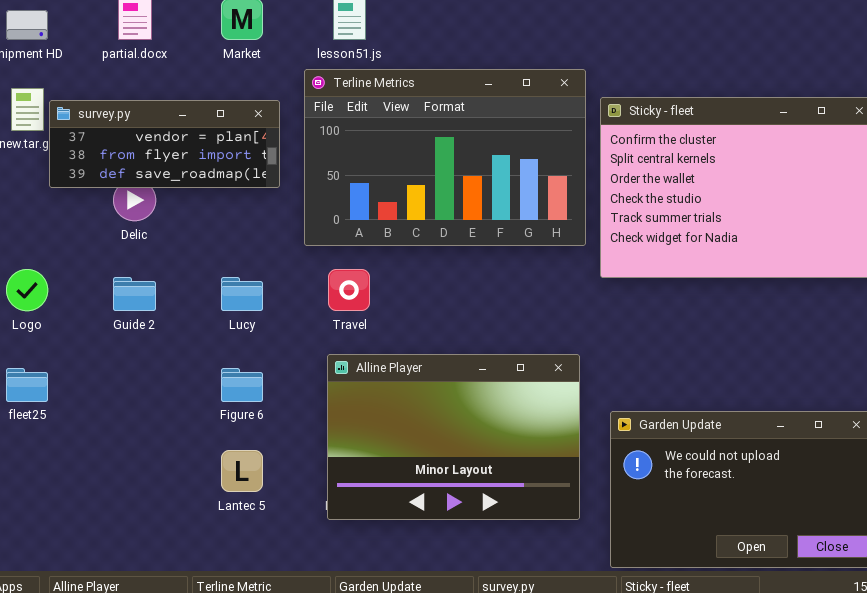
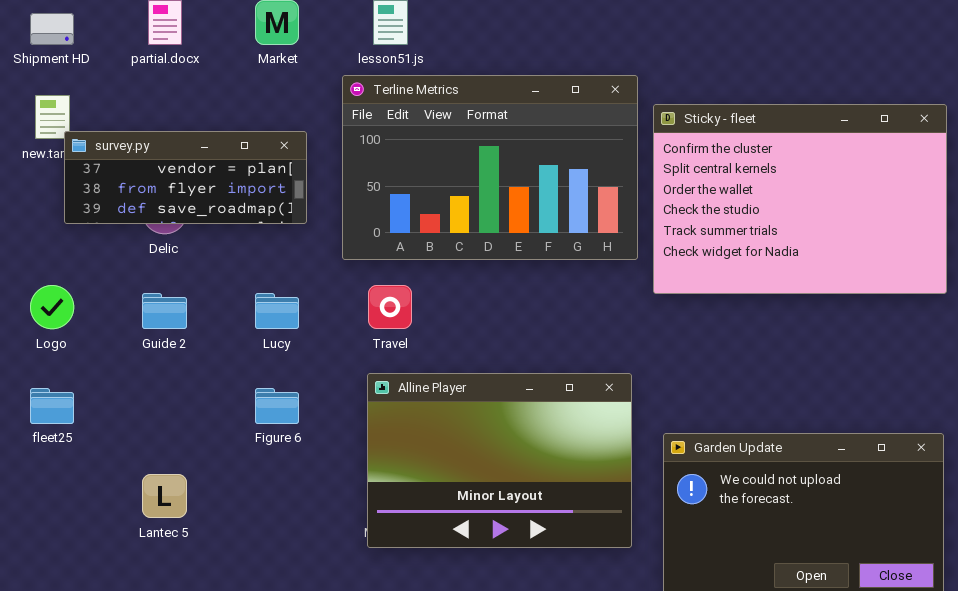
survey.py: [49,100,280,188] -> [64,131,307,224], moved
Lantec 5: [221,450,263,492] -> [142,474,187,518], moved

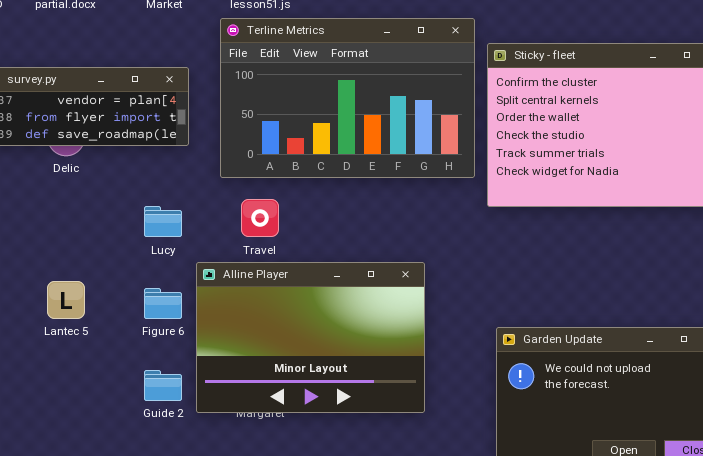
Guide 2: [142,293,187,329] -> [144,370,182,401], moved
Alline Player: [367,373,632,548] -> [196,262,425,413], moved
Lantec 5: [142,474,187,518] -> [47,281,85,319], moved

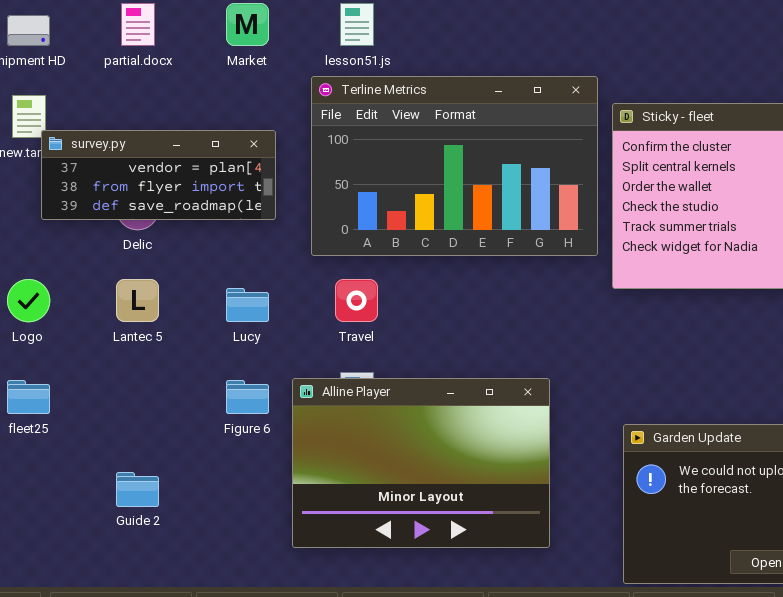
Alline Player: [196,262,425,413] -> [292,378,550,548], moved
Lantec 5: [47,281,85,319] -> [116,279,159,322], moved
Guide 2: [144,370,182,401] -> [116,472,159,507], moved

